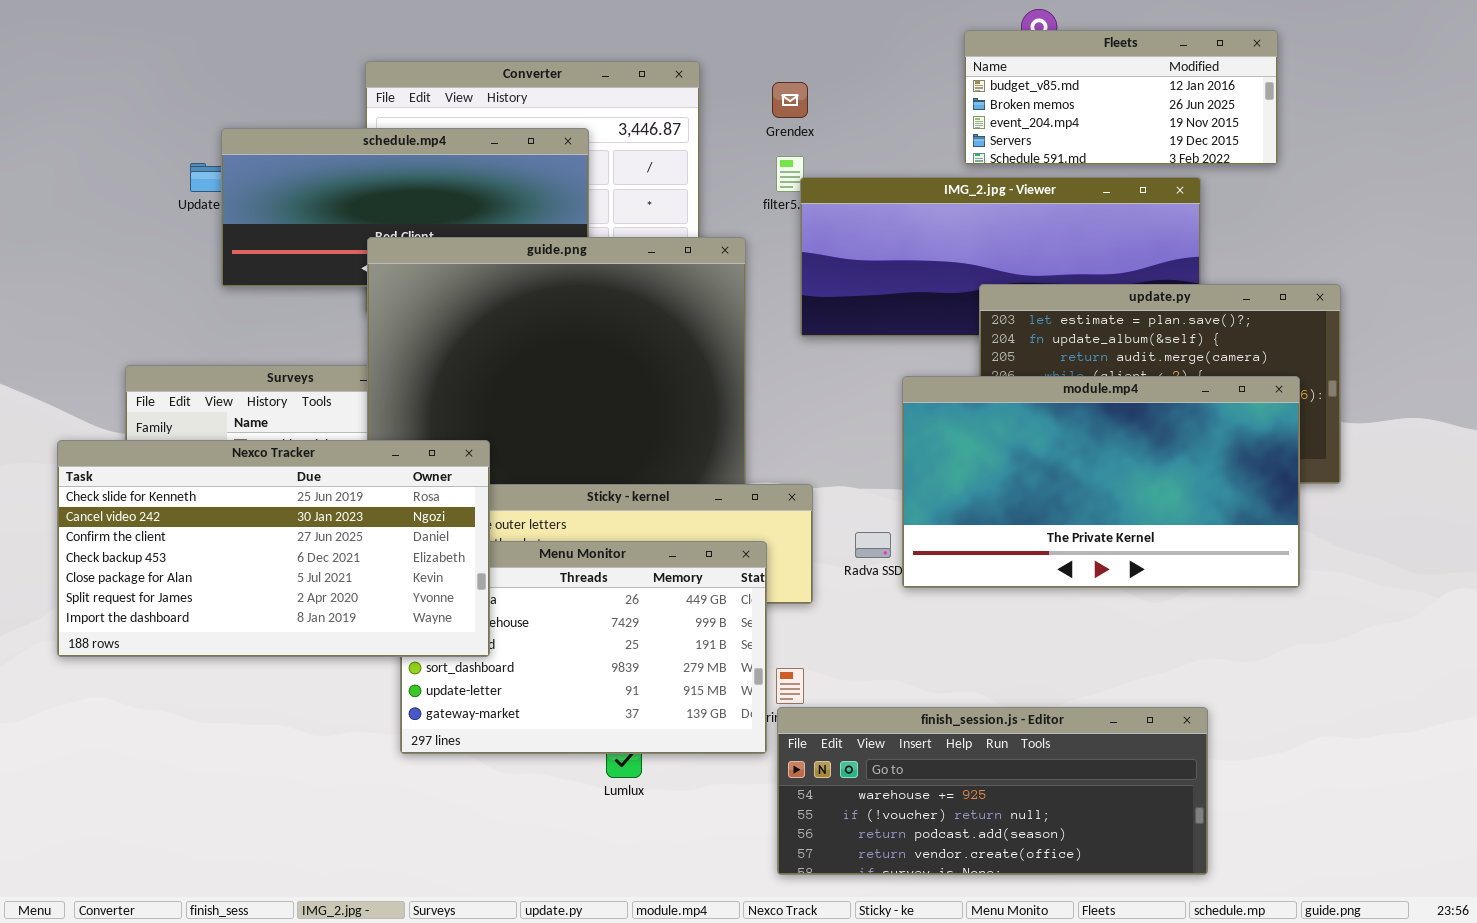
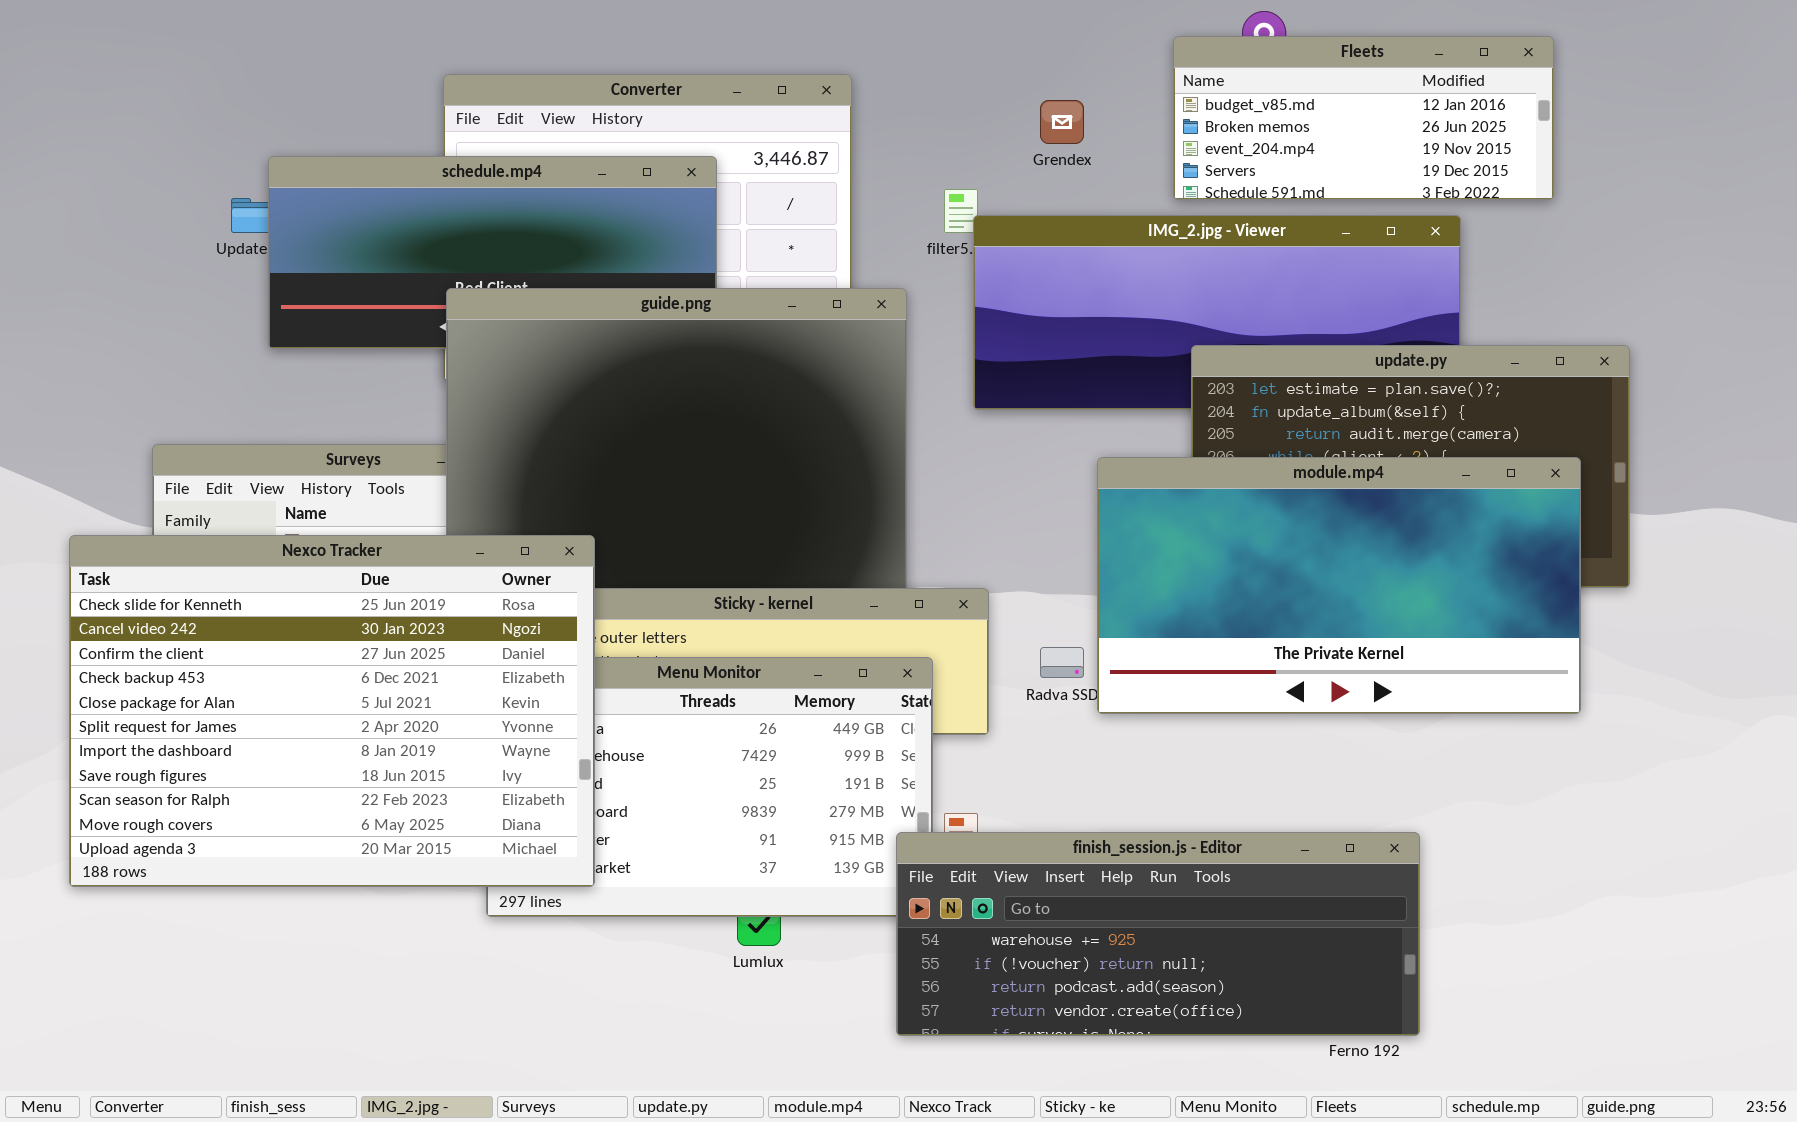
Grendex: [772,82,808,118] -> [1040,100,1084,144], moved
Nexco Tracker: [57,440,490,657] -> [69,535,595,887], resized
finish_session.js - Editor: [777,707,1208,875] -> [896,832,1420,1036], moved

